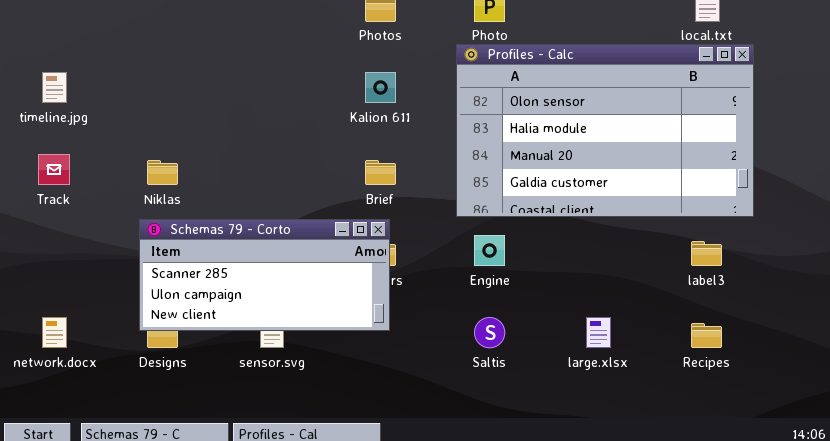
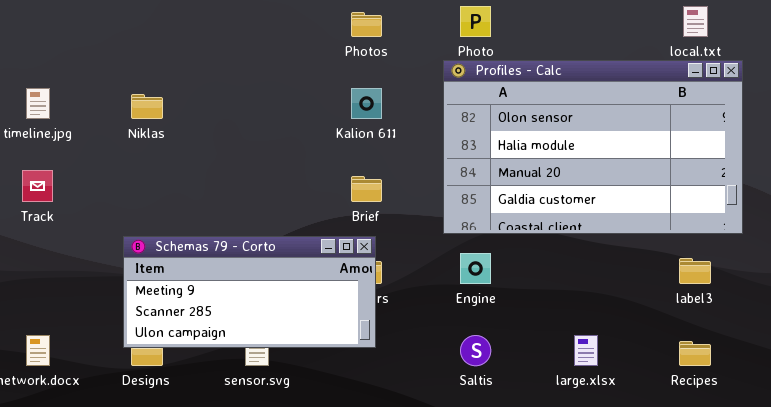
Niklas: [147,160,178,185] -> [131,94,163,119], moved
Schemas 79 - Corto: [139,219,390,331] -> [123,236,376,348], scrolled up 1 row

